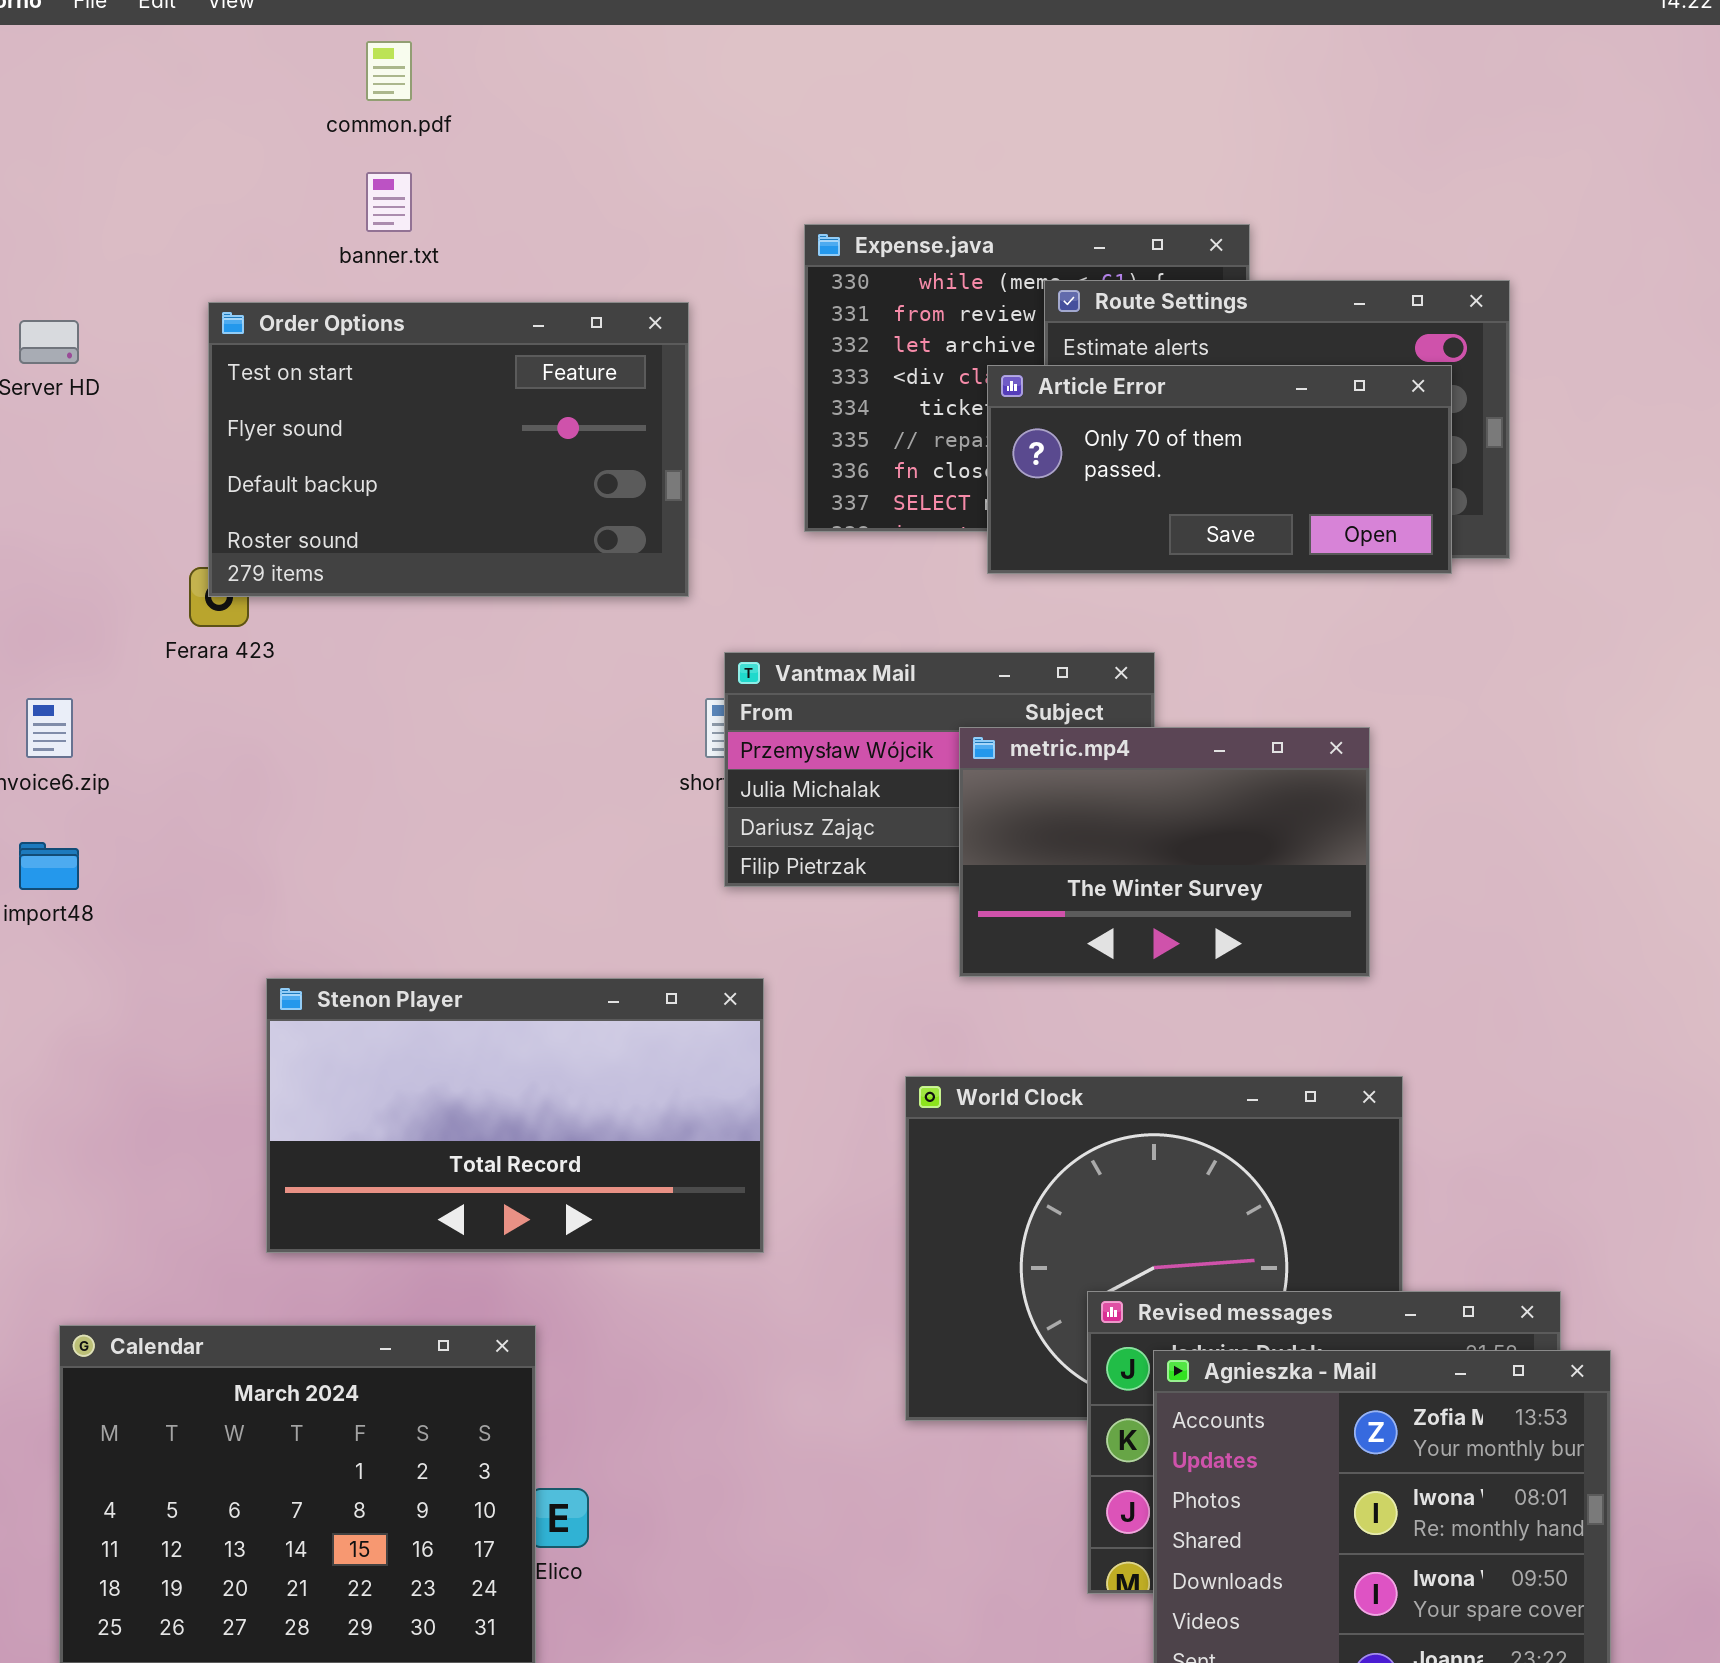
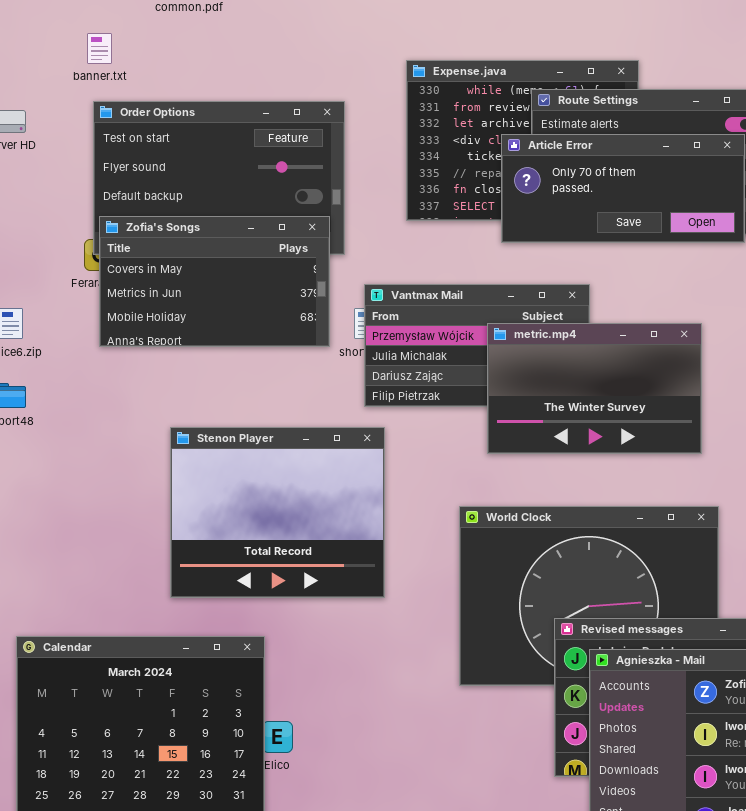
banner.txt: [366,172,412,232] -> [87,33,112,64], moved
Zofia's Songs: none -> [99,216,330,347], opened
Stenon Player: [266,978,764,1253] -> [170,427,385,598], resized

